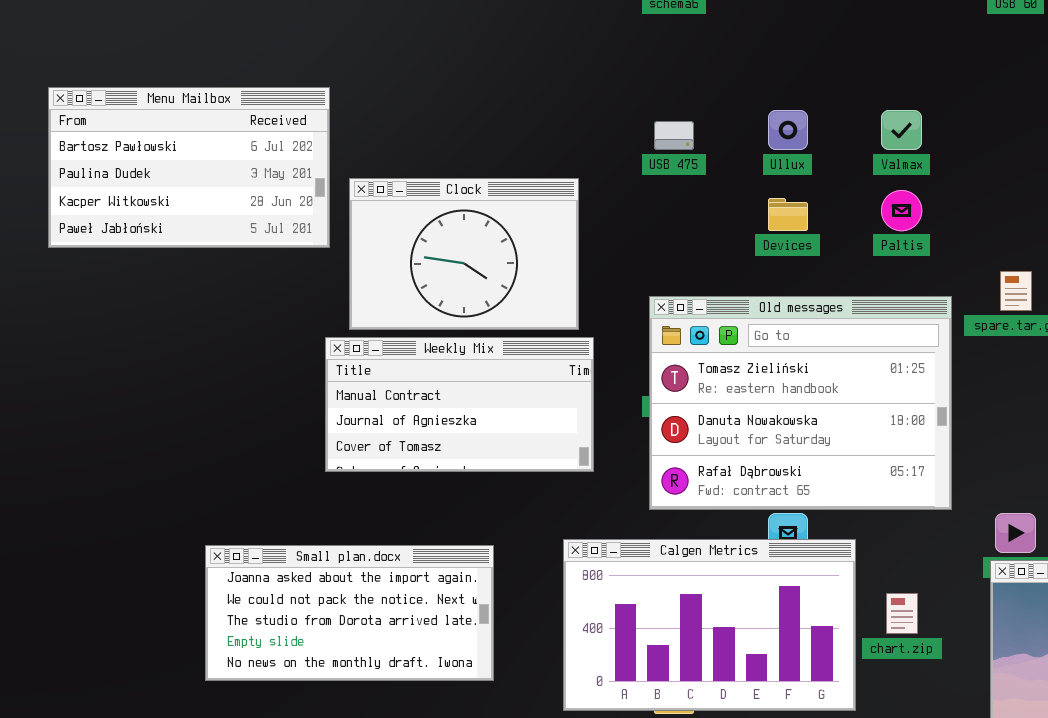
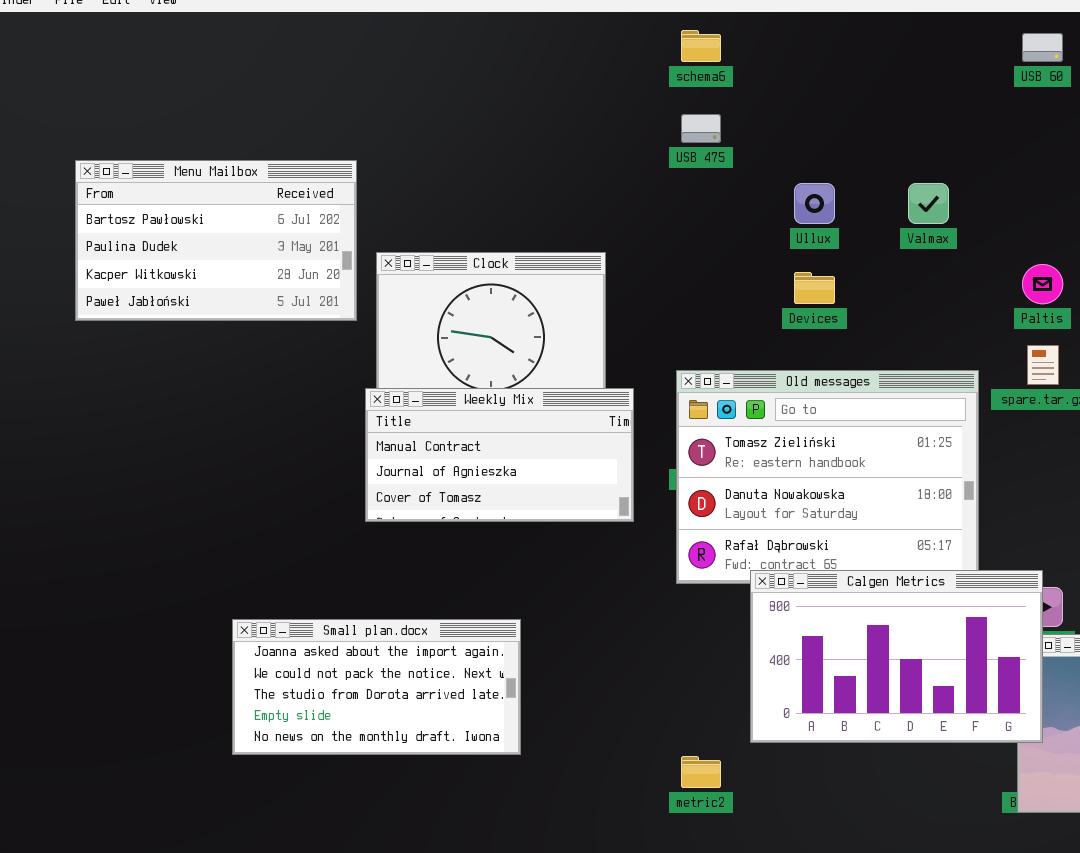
USB 475: [654,121,694,150] -> [681,114,721,143], moved
Paltis: [881,190,922,231] -> [1022,264,1063,304], moved
Weekly Mix: [325,337,594,472] -> [365,388,634,522], moved
Calgen Metrics: [563,539,856,711] -> [750,570,1043,743], moved

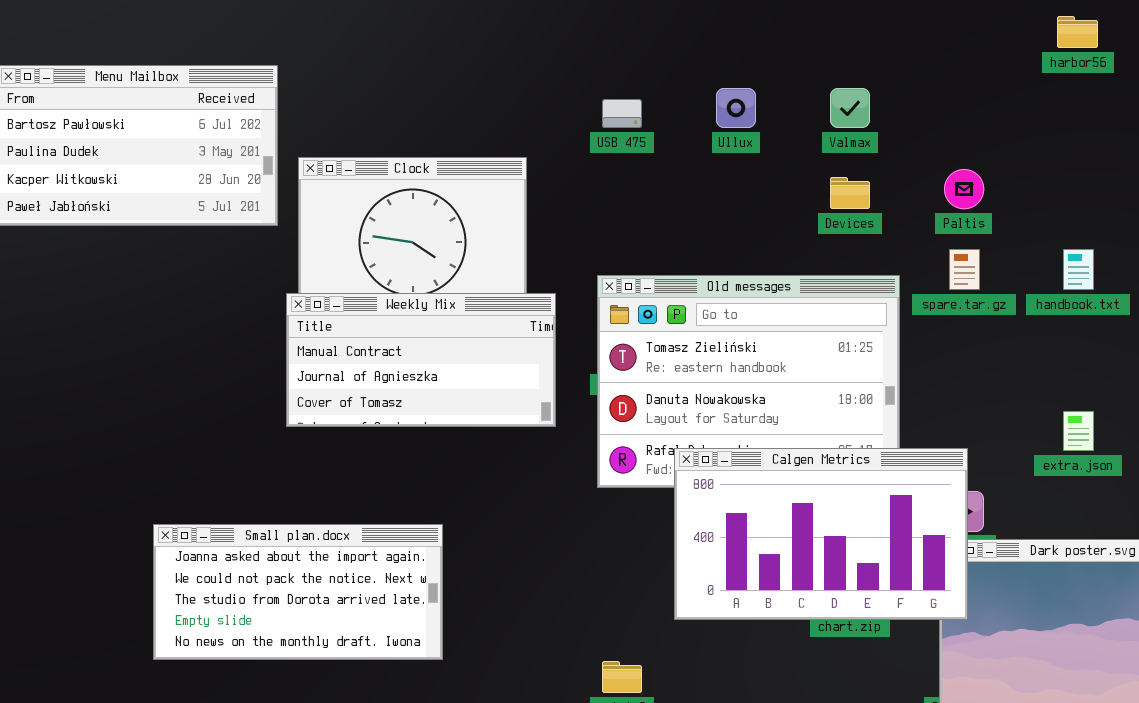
USB 475: [681,114,721,143] -> [602,99,642,128], moved
Devices: [794,272,835,304] -> [830,177,870,209], moved
Calgen Metrics: [750,570,1043,743] -> [674,448,968,620], moved

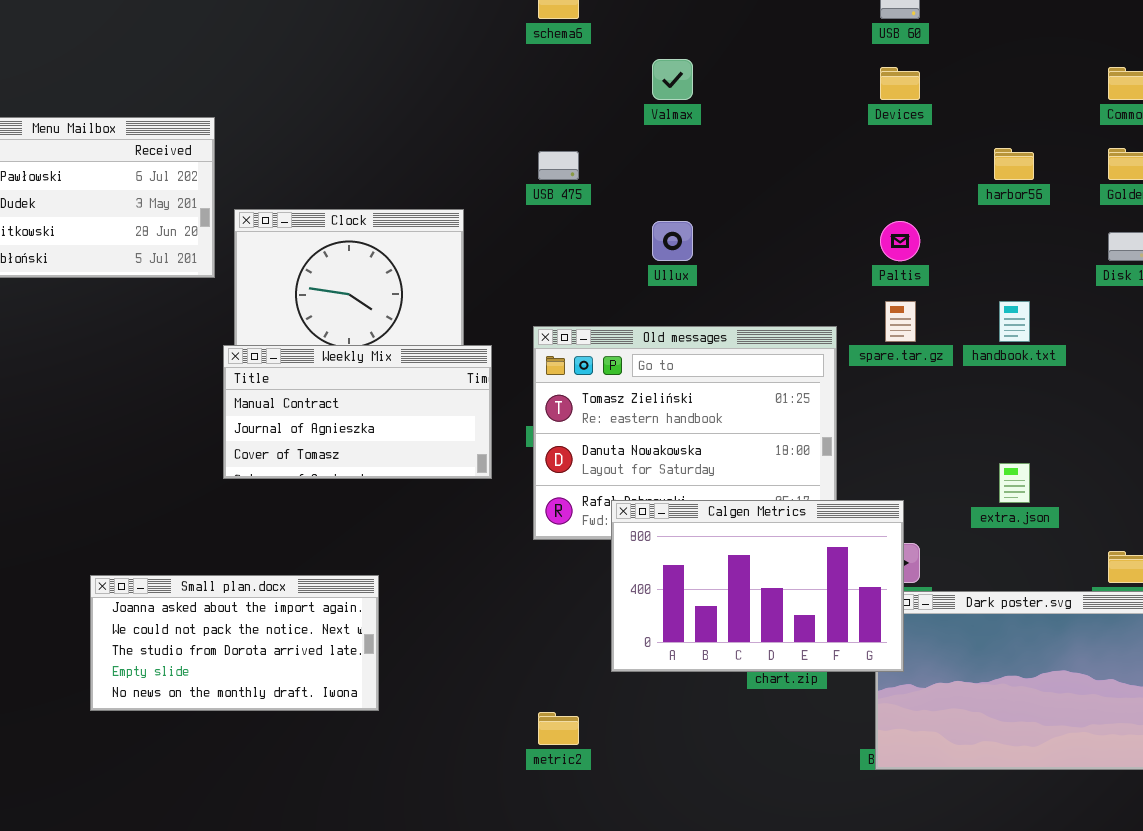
harbor56: [1057,16,1098,48] -> [994,148,1034,180], moved
Ullux: [716,88,756,128] -> [652,221,693,261], moved
Valmax: [830,88,870,128] -> [652,59,693,100], moved
Devices: [830,177,870,209] -> [880,67,920,100], moved

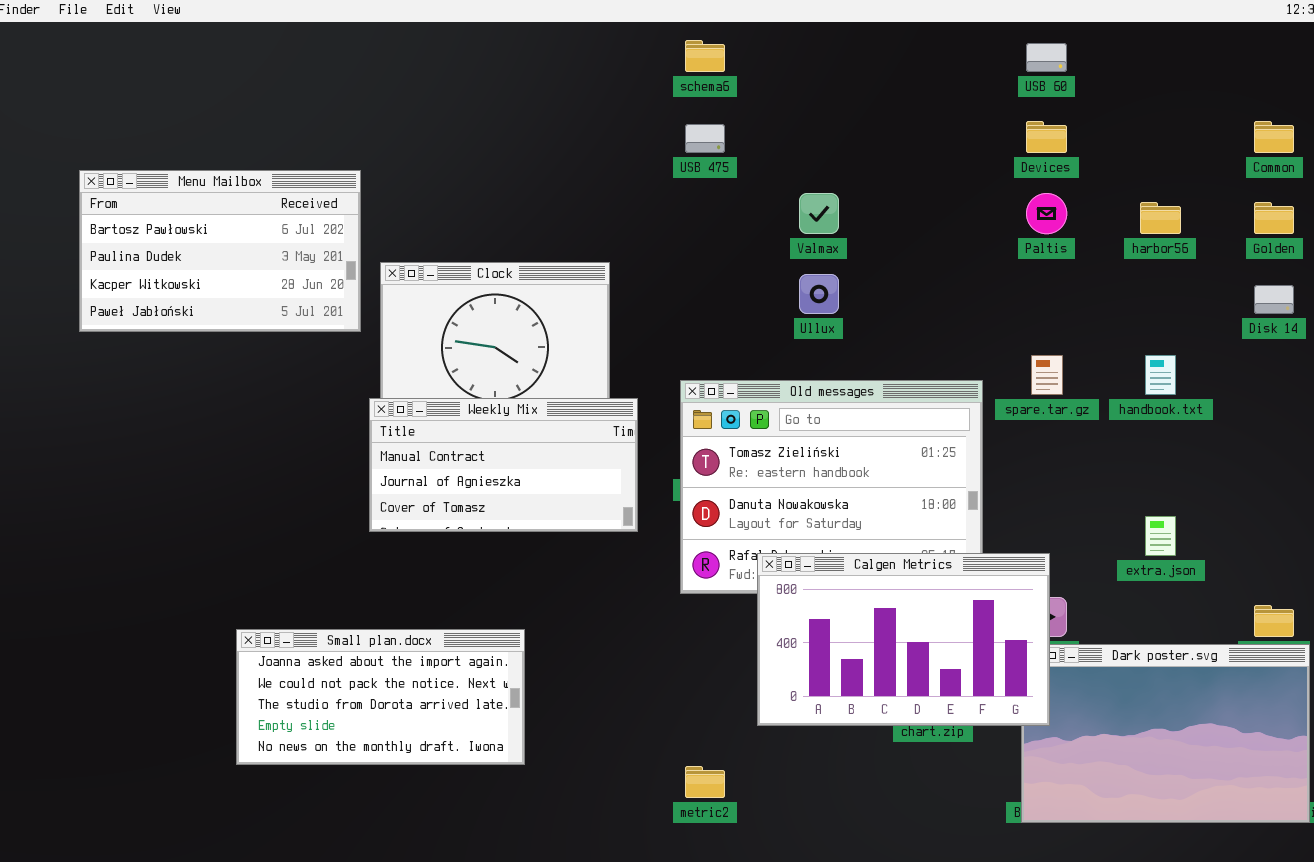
Valmax: [652,59,693,100] -> [799,193,839,234], moved
USB 475: [538,151,579,180] -> [685,124,725,153], moved
Paltis: [880,221,920,261] -> [1026,193,1067,234], moved

